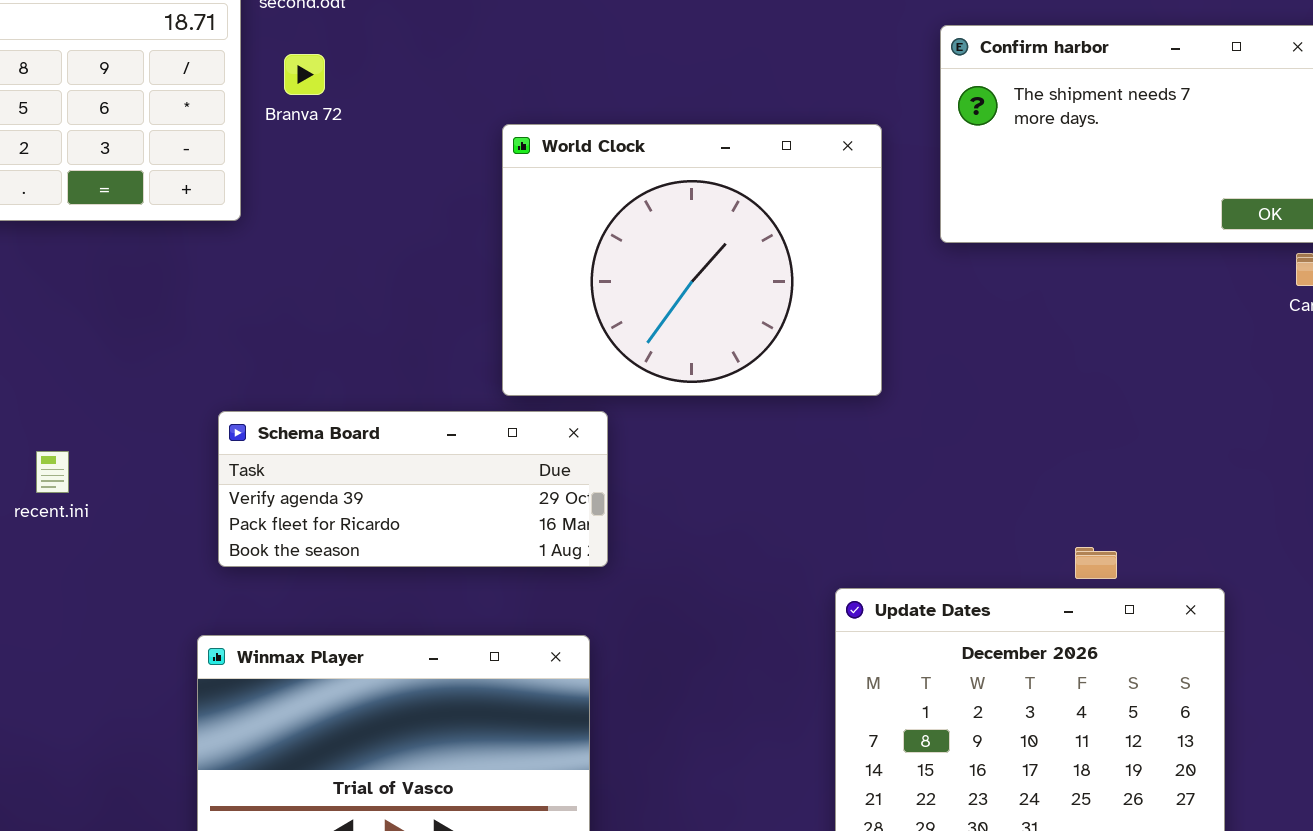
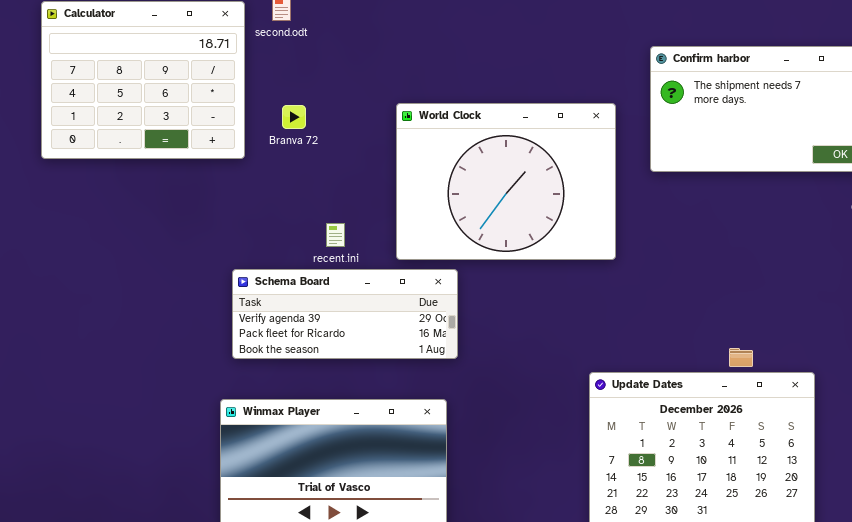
Branva 72: [284,54,325,95] -> [282,105,306,129], moved
recent.ini: [36,451,69,493] -> [326,223,345,247], moved

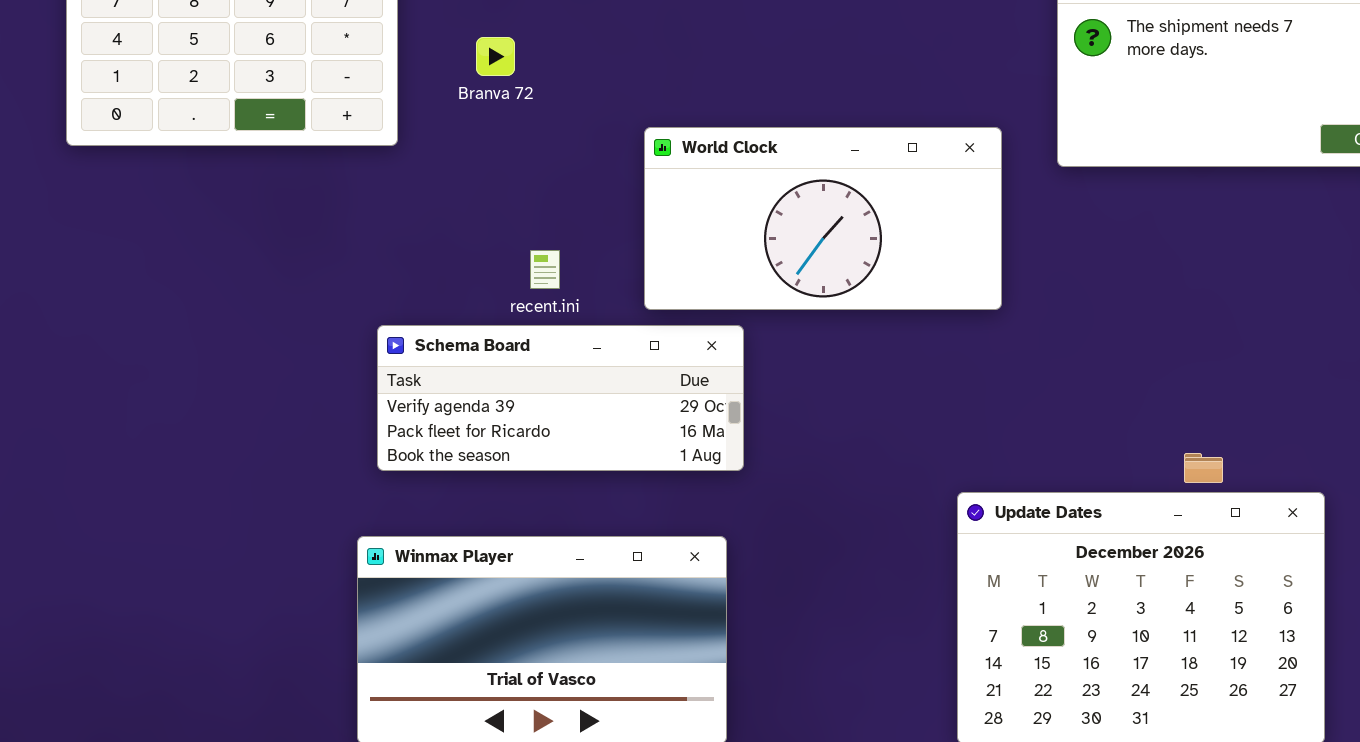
World Clock: [396,103,616,260] -> [644,127,1002,310], resized
Branva 72: [282,105,306,129] -> [476,37,515,76], moved

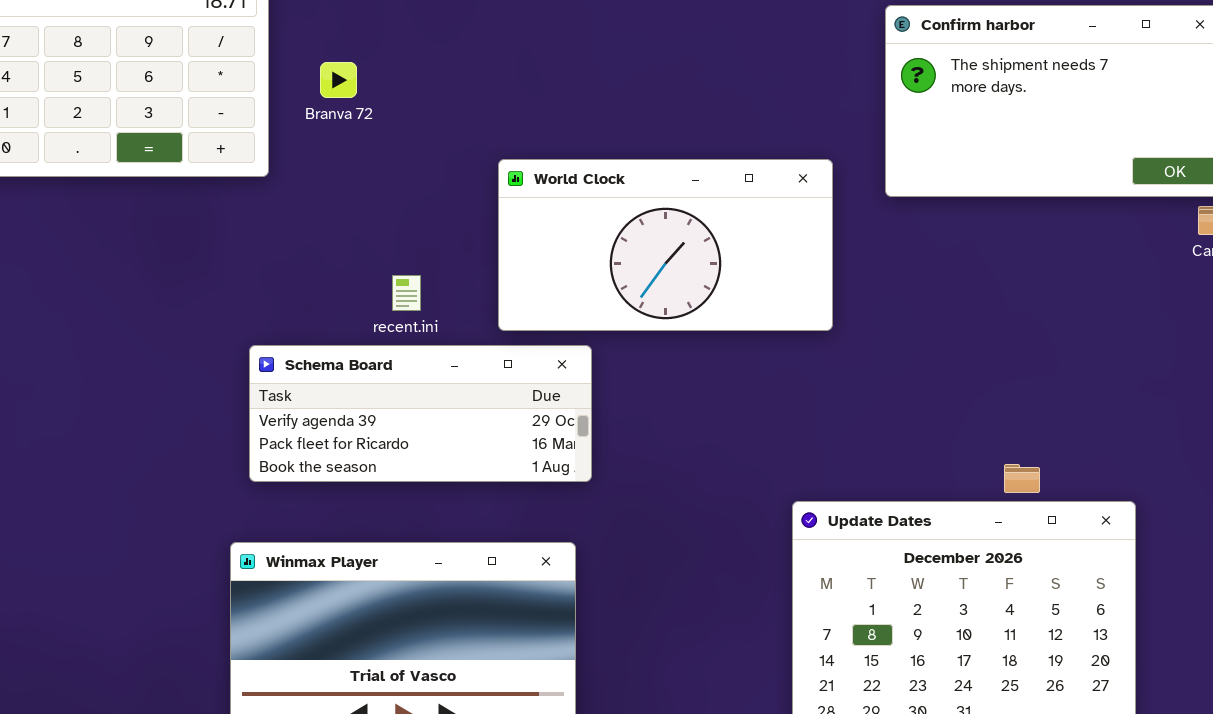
Branva 72: [476,37,515,76] -> [320,62,357,98], moved

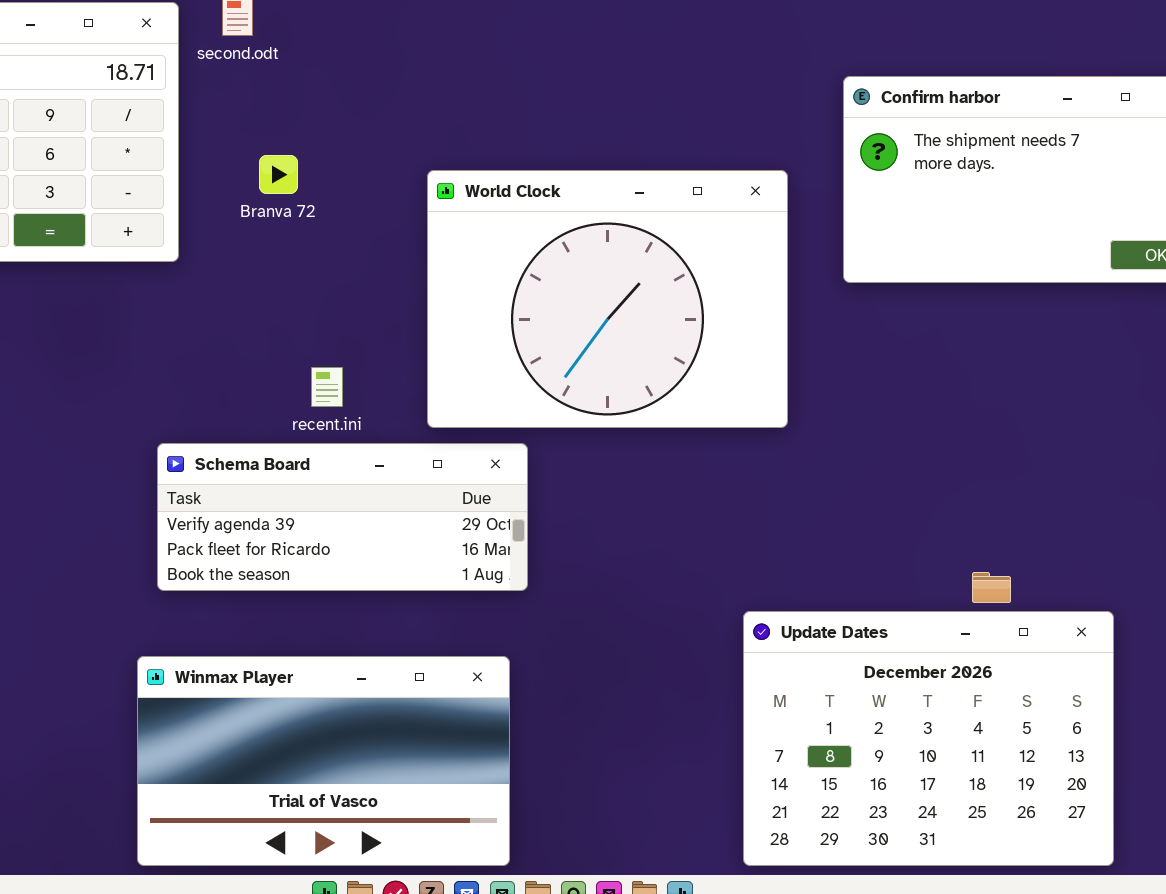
Branva 72: [320,62,357,98] -> [259,155,298,194], moved
World Clock: [498,159,833,331] -> [427,170,788,428], resized

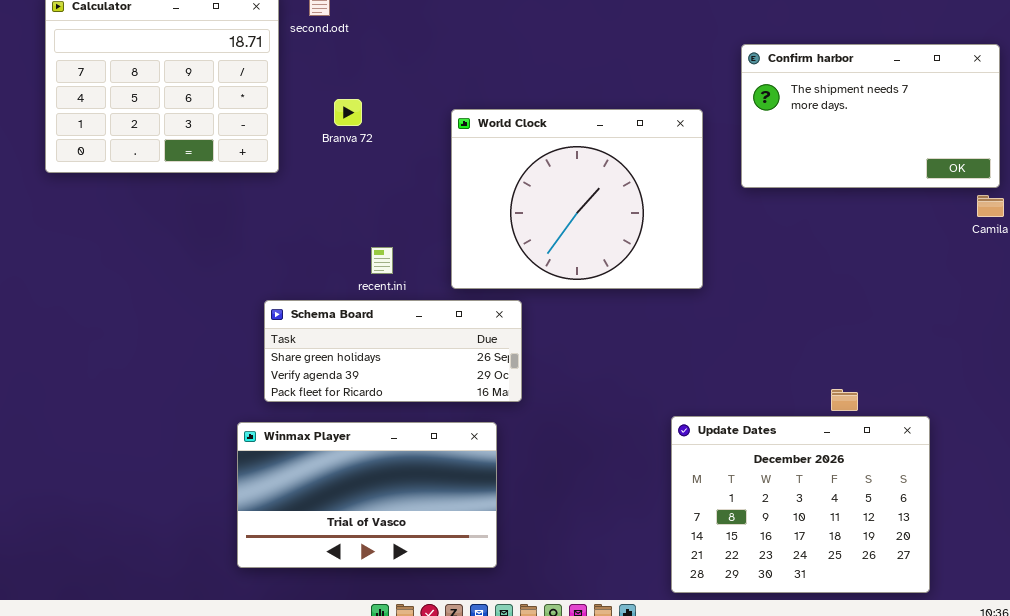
Schema Board: [157,443,528,591] -> [264,300,522,402], scrolled up 1 row
Winmax Player: [137,656,510,866] -> [237,422,497,568], moved

